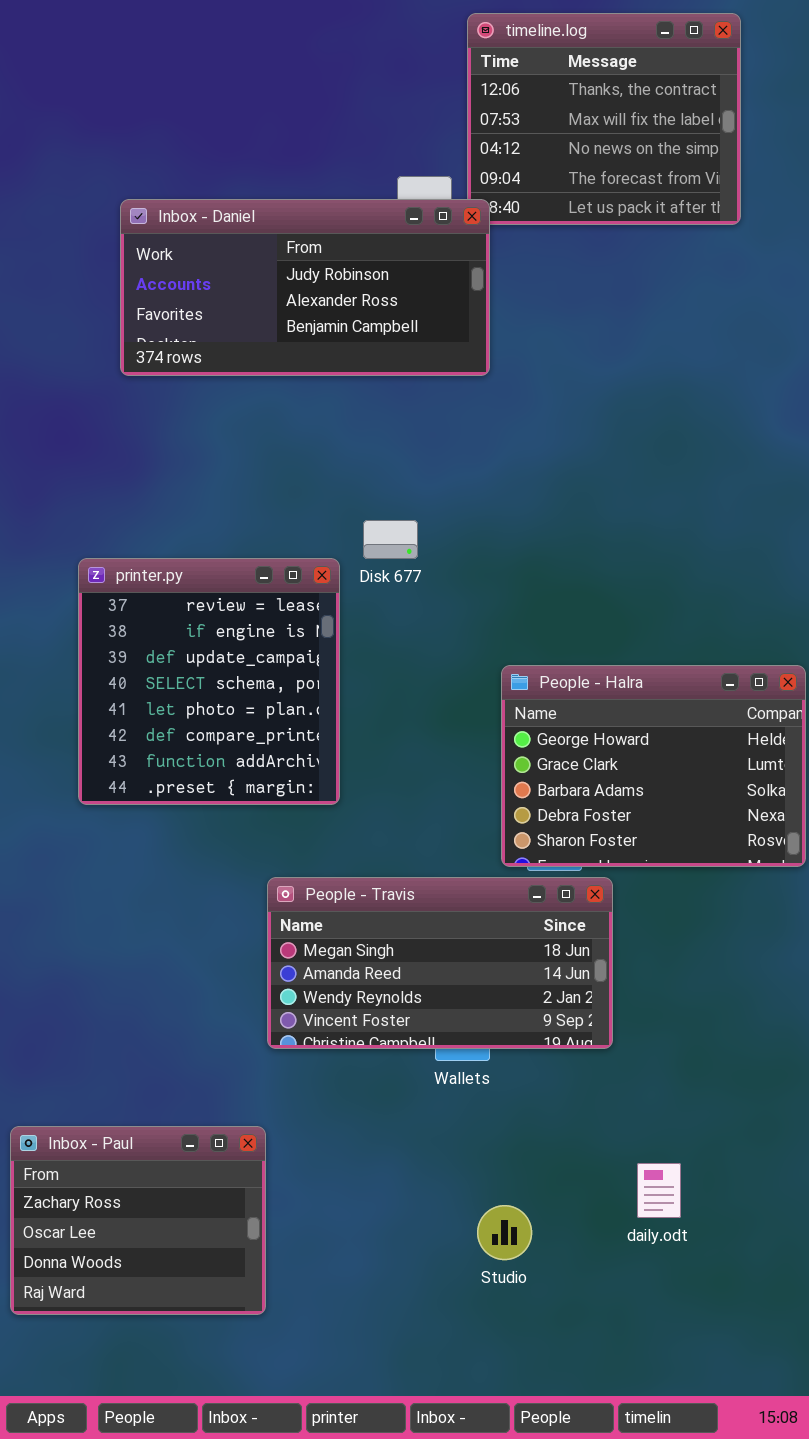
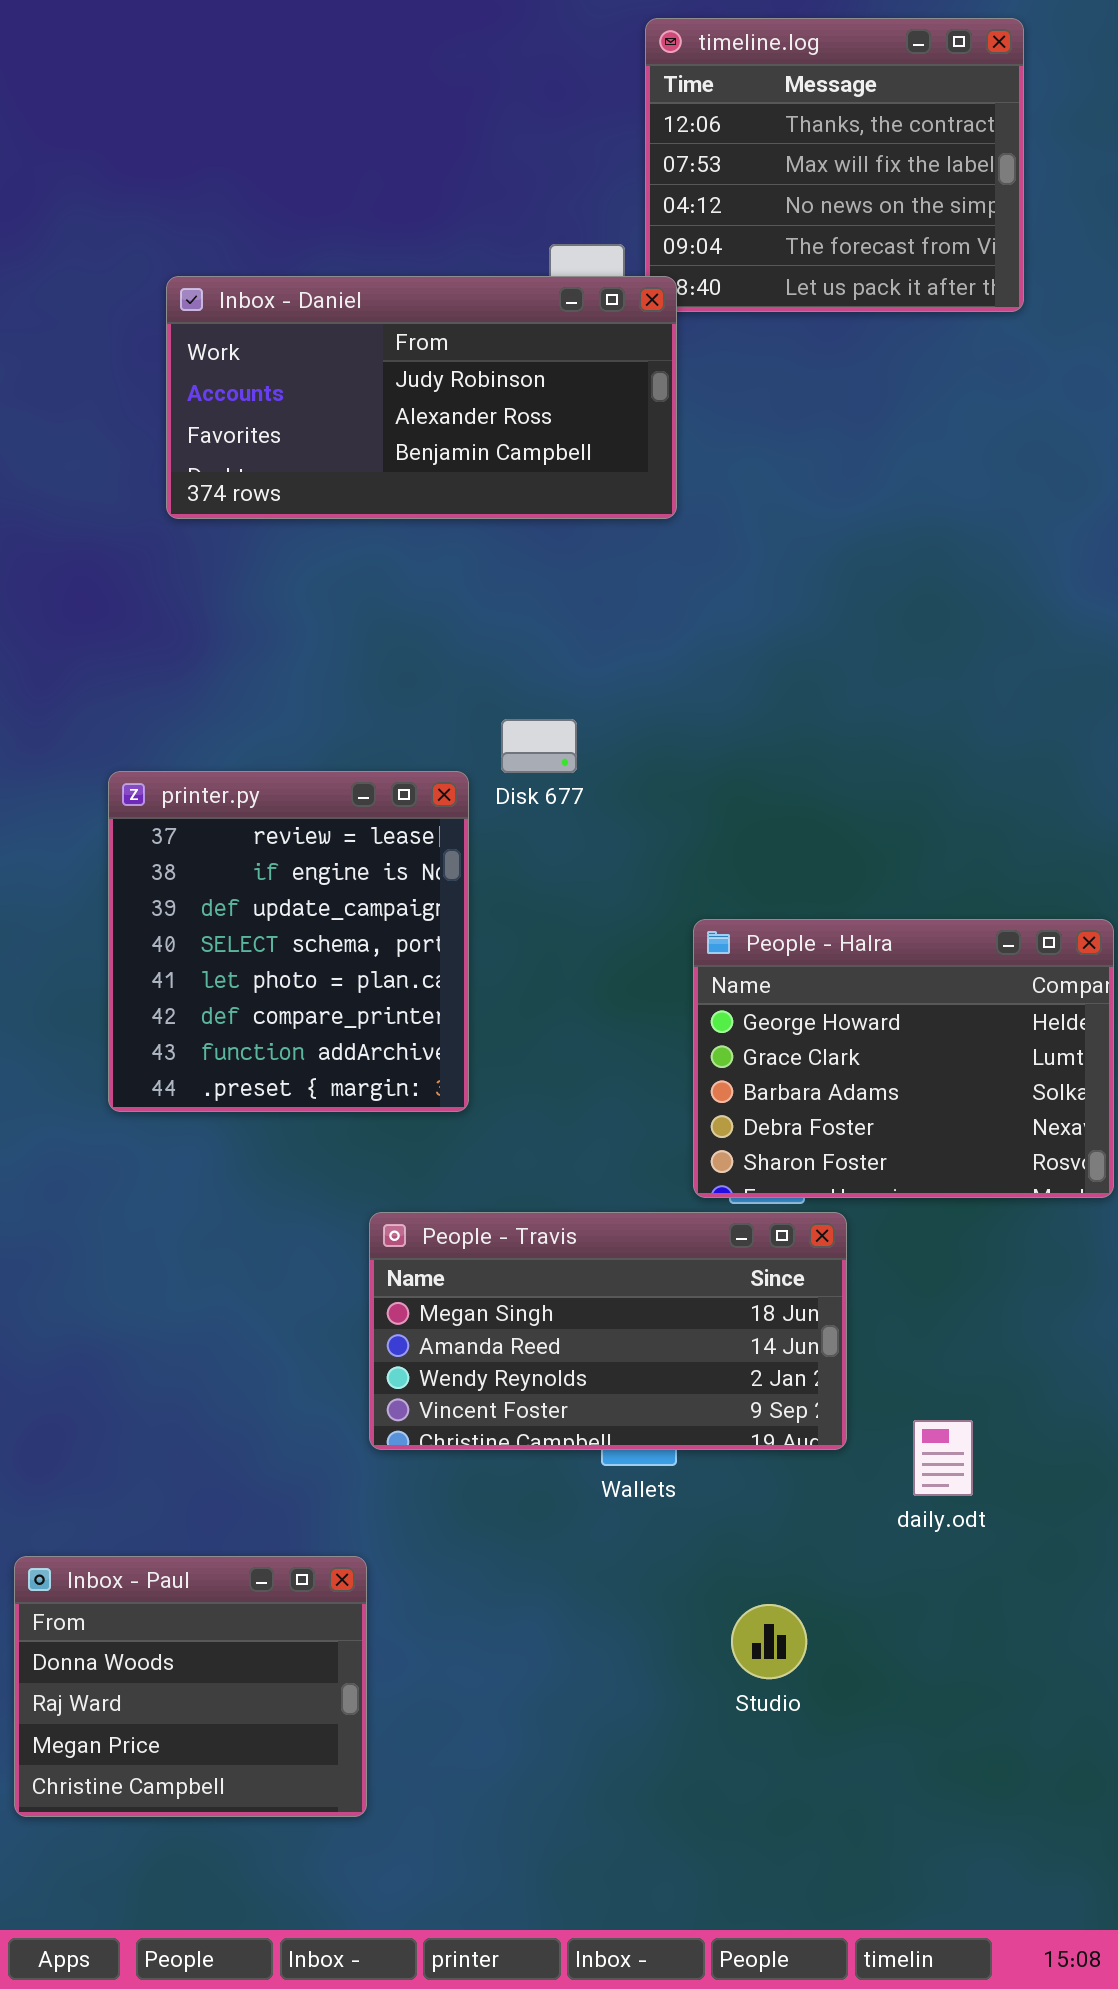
Inbox - Paul: [10,1126,266,1315] -> [14,1556,367,1817], scrolled down 2 rows
daily.odt: [637,1163,681,1218] -> [913,1420,973,1496], moved
Studio: [477,1205,532,1260] -> [731,1604,807,1679], moved

